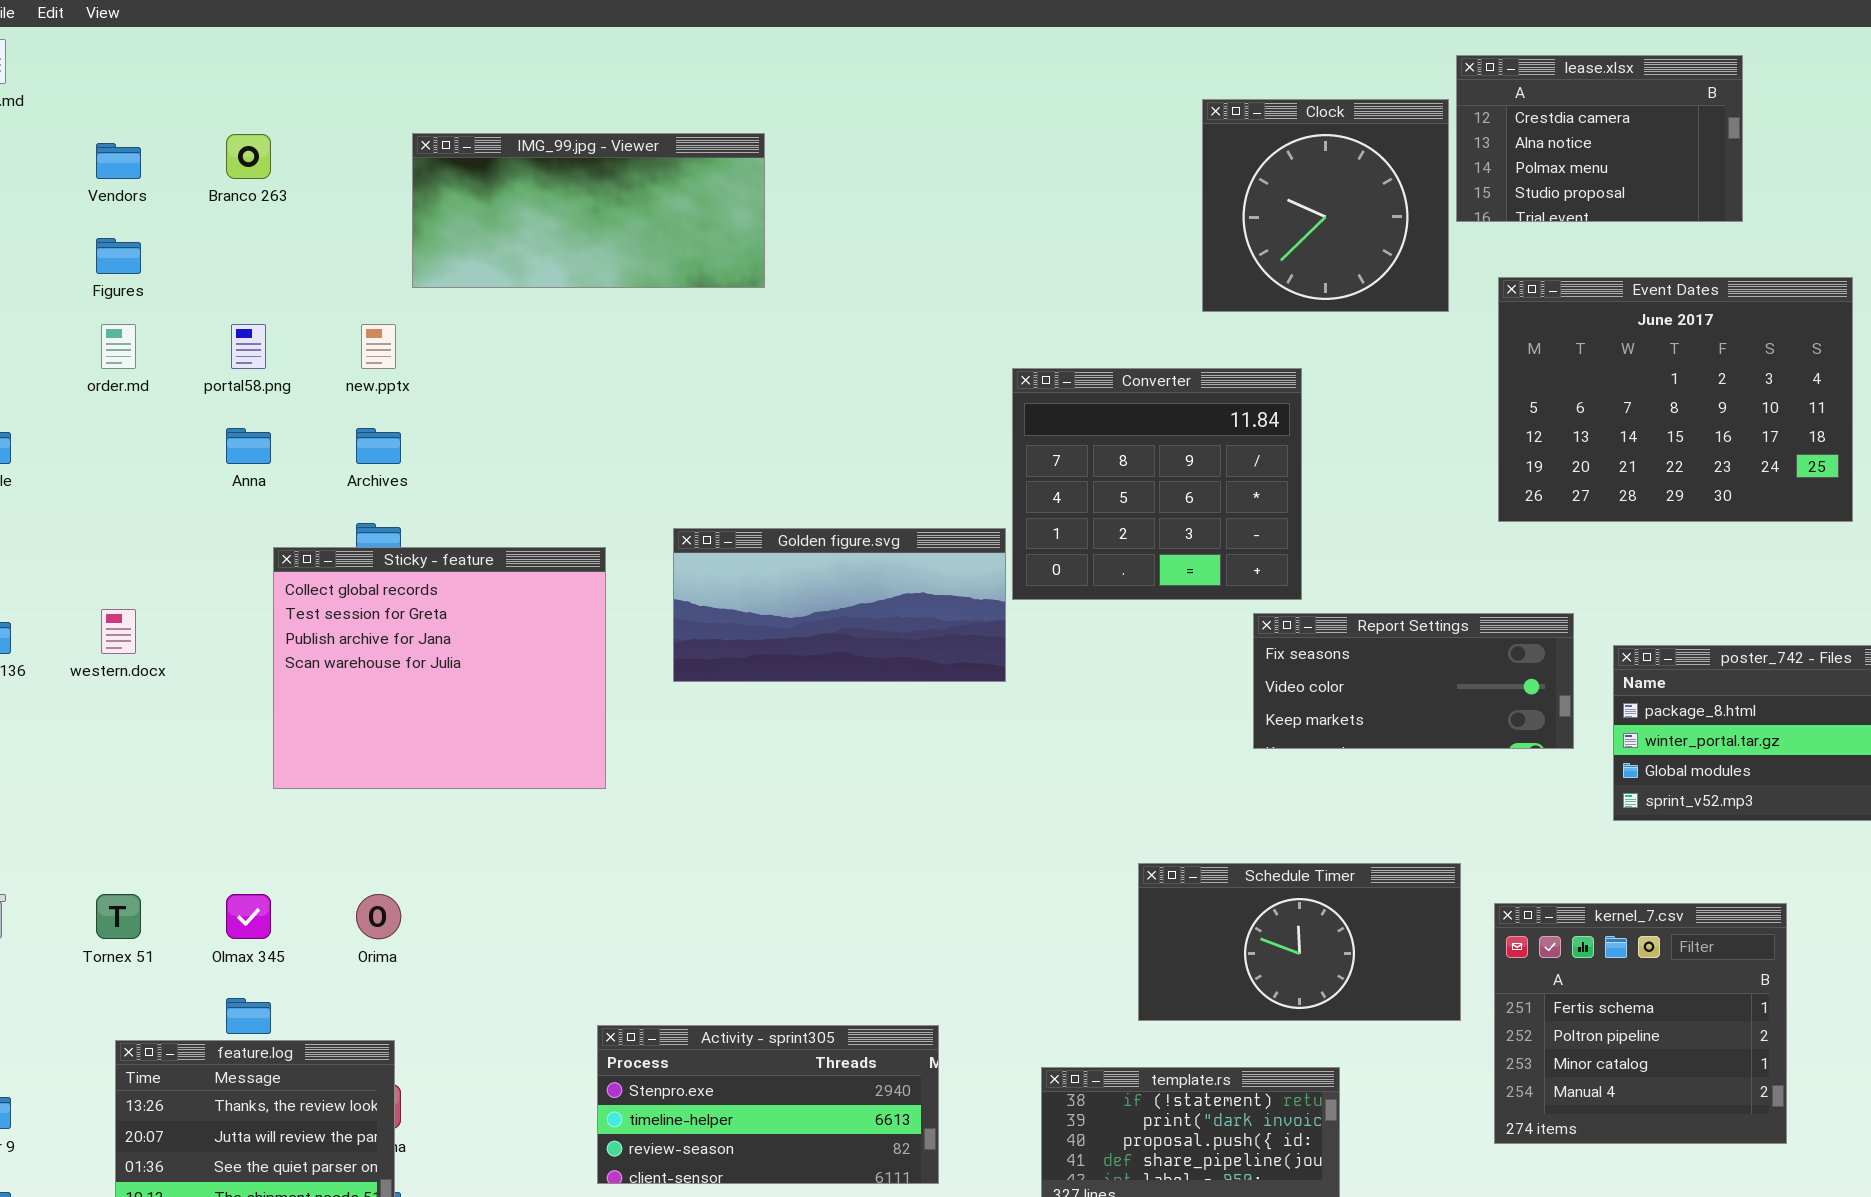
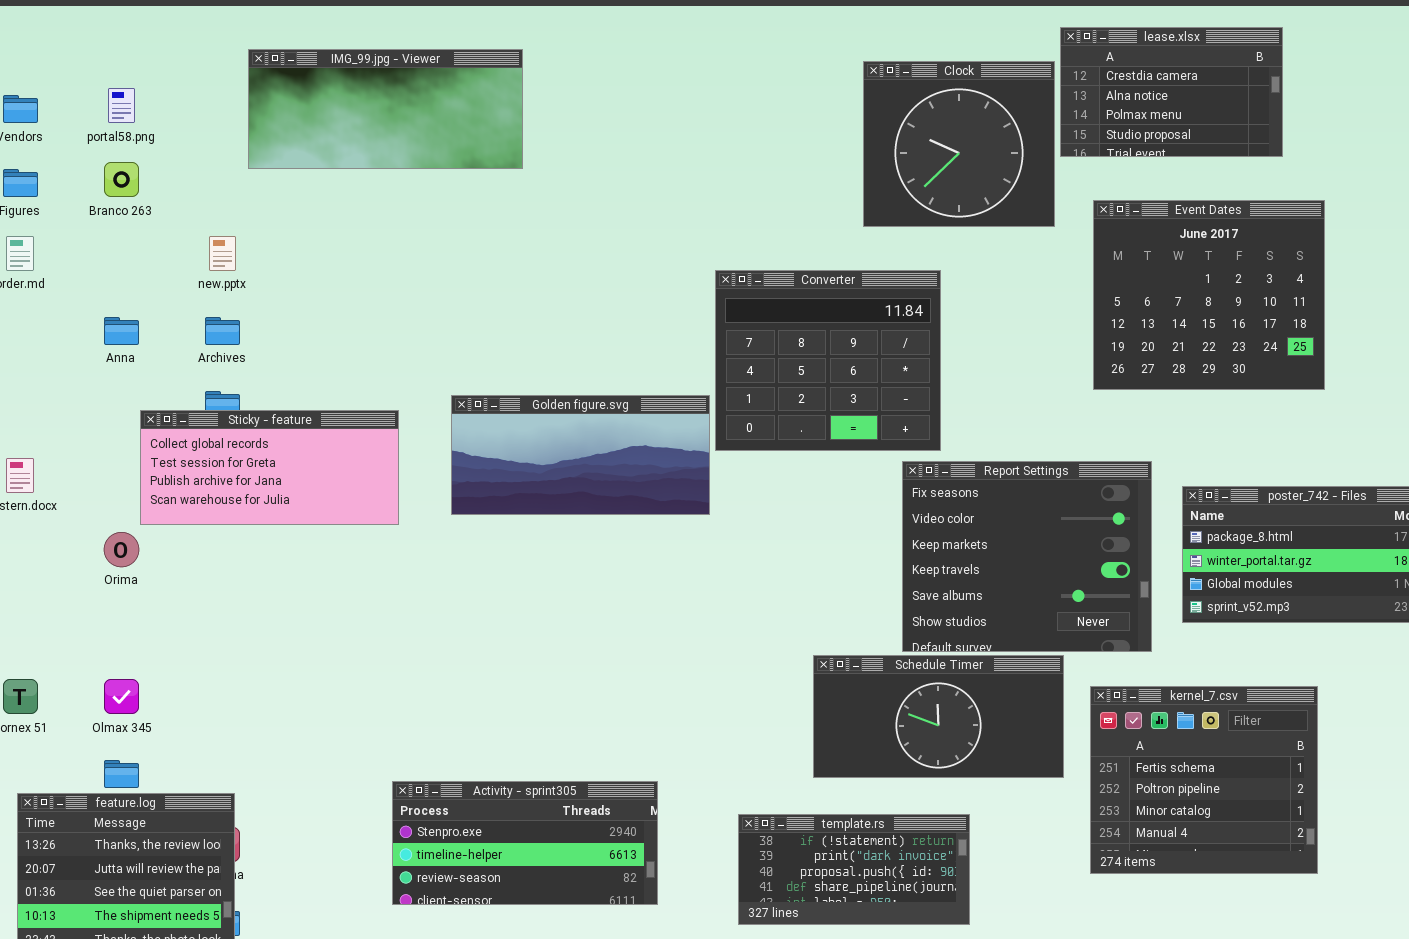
IMG_99.jpg - Viewer: [412,133,765,288] -> [248,49,523,169], moved
Branco 263: [226,134,271,179] -> [104,162,139,197], moved
Event Dates: [1498,277,1853,522] -> [1093,200,1325,390], resized
portal58.png: [231,324,266,369] -> [108,88,135,123], moved
Sticky - feature: [273,547,606,789] -> [140,410,399,525], resized
Report Settings: [1253,613,1574,749] -> [902,461,1152,652], resized
Orima: [356,894,401,939] -> [104,532,139,567], moved

